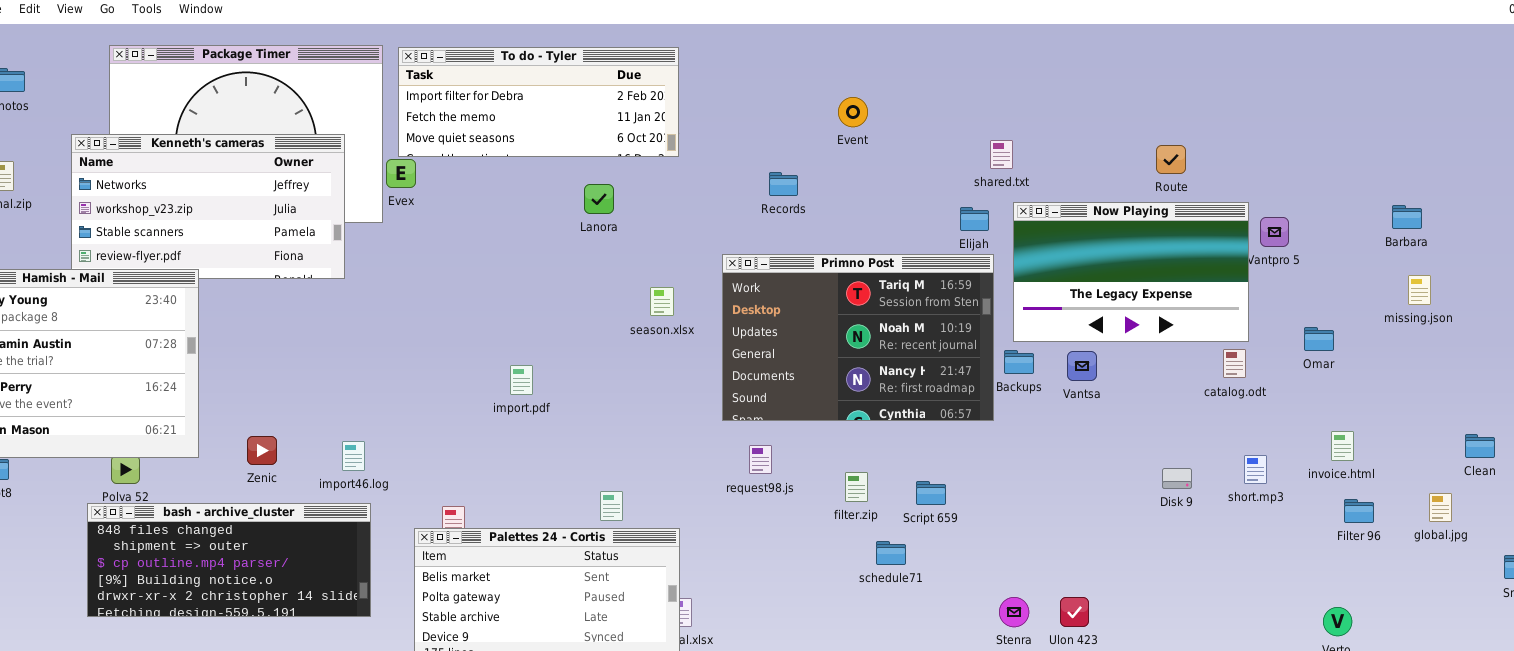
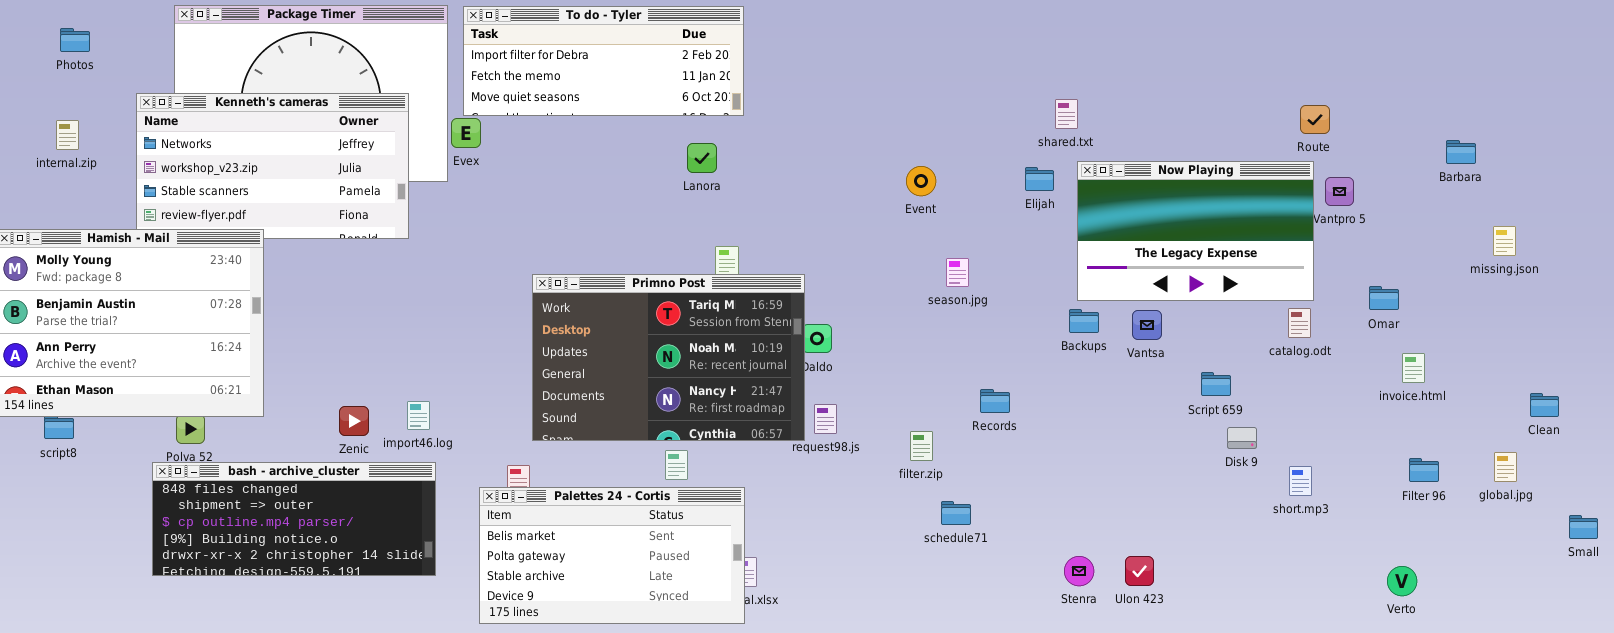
Event: [838,97,868,127] -> [906,166,936,196], moved
Route: [1156,145,1186,174] -> [1300,105,1330,134], moved
Records: [769,172,798,196] -> [980,389,1010,413], moved
Lanora: [584,184,614,214] -> [687,143,717,173], moved
Barbara: [1392,205,1422,229] -> [1446,140,1476,164], moved
Primno Post: [722,254,994,421] -> [532,274,805,441], moved
missing.json: [1408,275,1431,305] -> [1493,226,1516,256], moved
invoice.html: [1331,431,1354,461] -> [1402,353,1425,383], moved
Zenic: [247,436,277,465] -> [339,406,369,436], moved
short.mp3: [1244,455,1267,484] -> [1289,466,1312,496], moved
Script 659: [916,481,946,505] -> [1201,372,1231,396], moved

